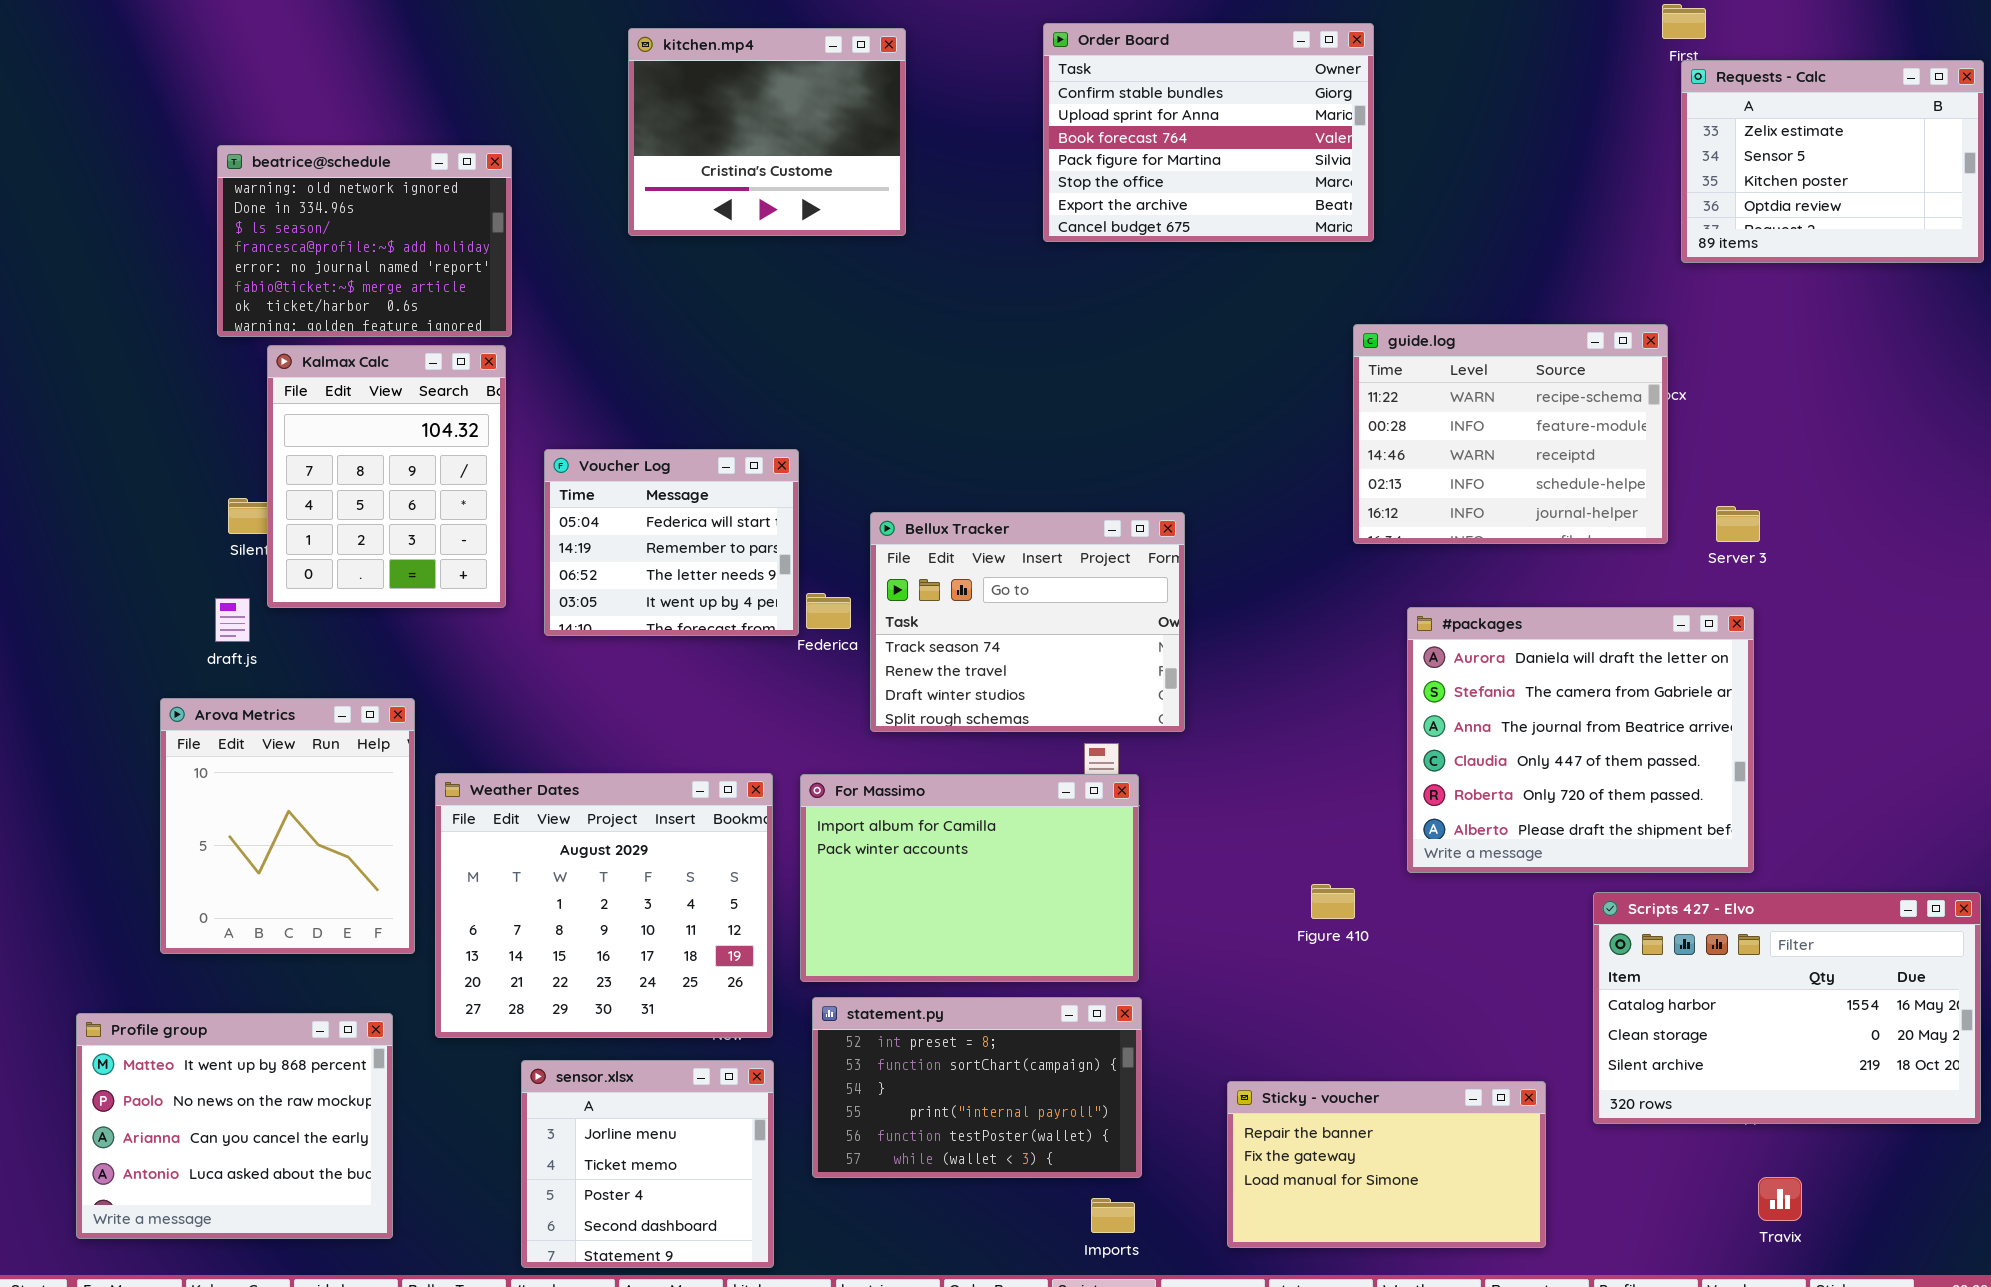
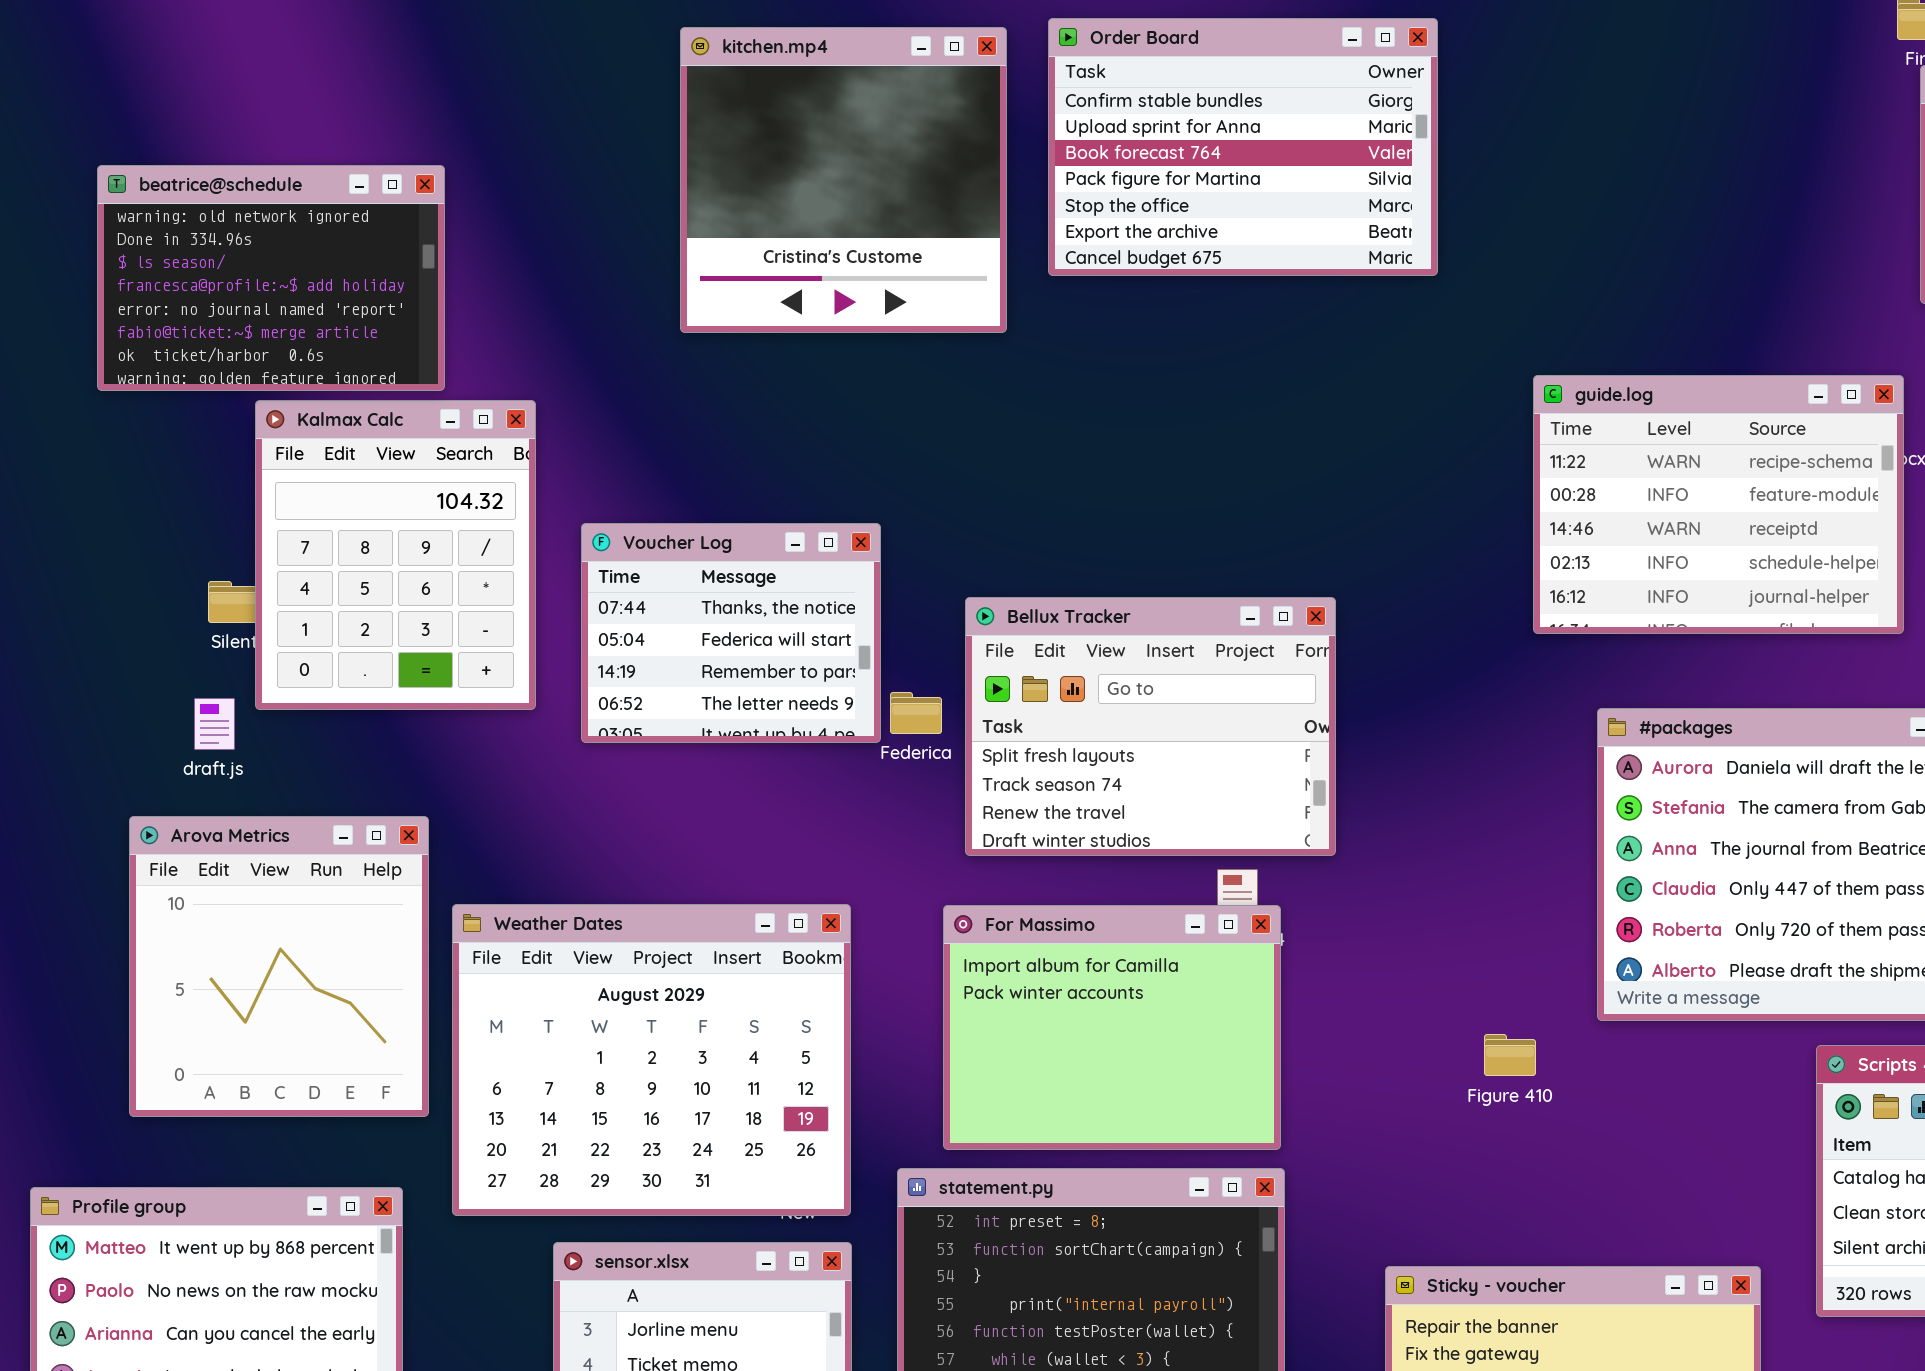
Order Board: [1043,23,1374,242] -> [1048,18,1438,276], moved
kitchen.mp4: [628,28,906,236] -> [680,27,1007,333], resized
beatrice@schedule: [217,145,512,337] -> [97,165,445,391], moved
Voucher Log: [544,449,799,636] -> [581,523,881,743], scrolled up 1 row
Bellux Tracker: [870,512,1185,732] -> [965,597,1336,856], scrolled up 1 row
For Massimo: [800,774,1139,982] -> [943,905,1281,1150], resized

